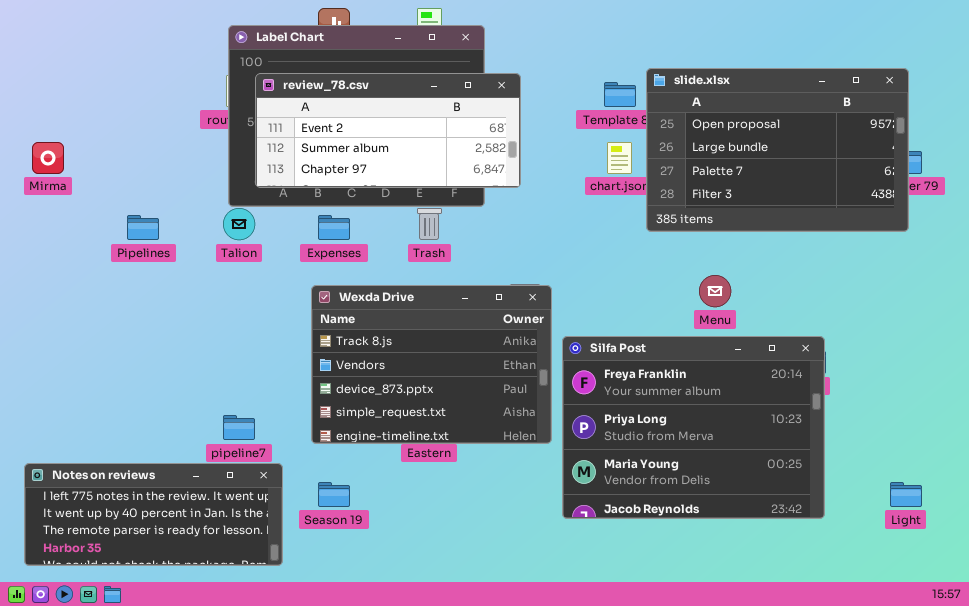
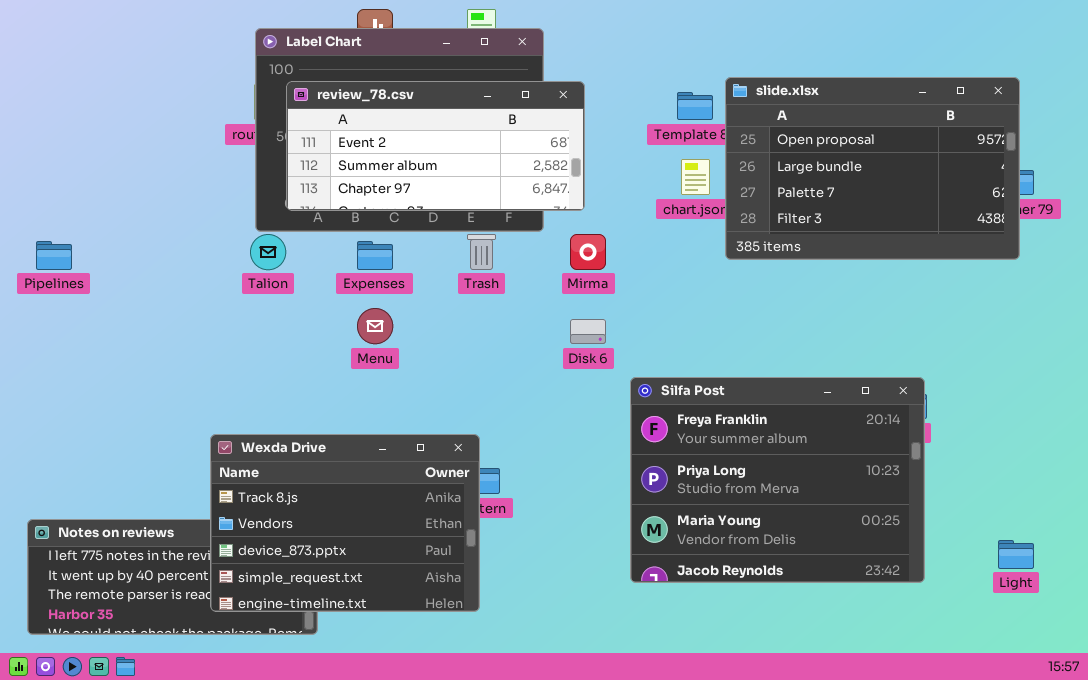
Mirma: [32,142,64,174] -> [570,234,606,270], moved
Pipelines: [127,215,159,240] -> [36,241,72,270], moved
Menu: [699,275,731,307] -> [357,308,393,344], moved
Wexda Drive: [311,285,552,444] -> [210,434,480,612], moved

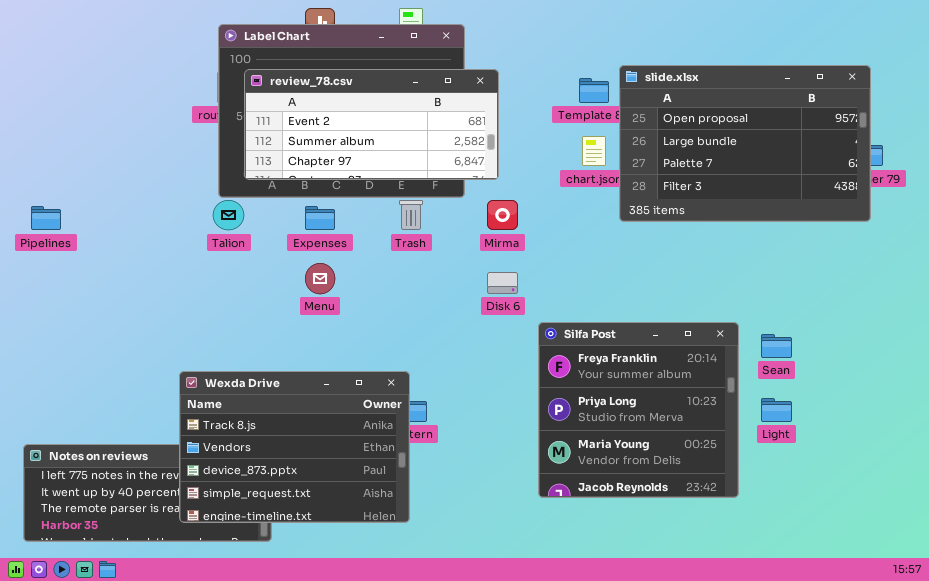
Silfa Post: [630,377,925,583] -> [538,322,739,498], resized
Light: [998,540,1034,569] -> [761,398,792,422], moved

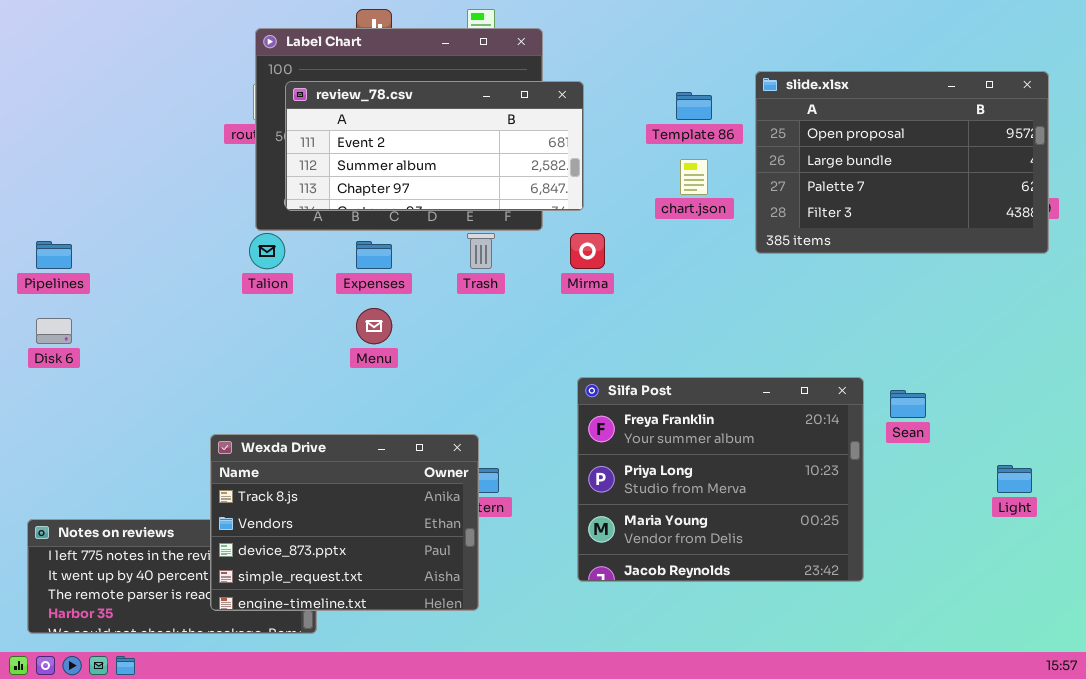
slide.xlsx: [619,65,871,222] -> [755,71,1049,254], moved
Disk 6: [487,272,518,294] -> [36,318,72,344], moved
Silfa Post: [538,322,739,498] -> [577,377,864,582], resized
Light: [761,398,792,422] -> [997,465,1032,493], moved

